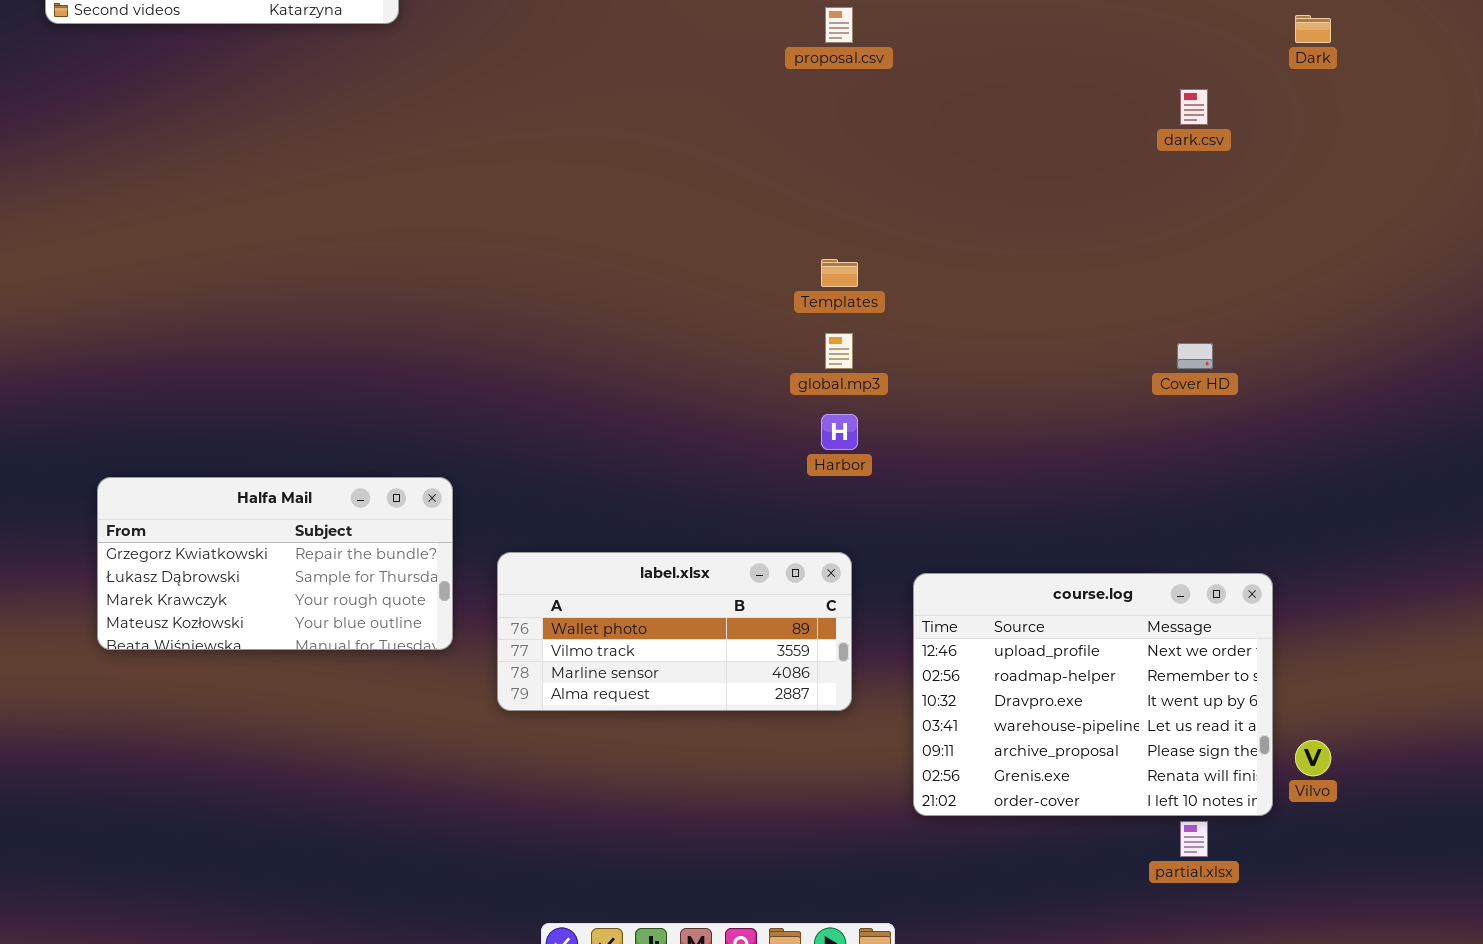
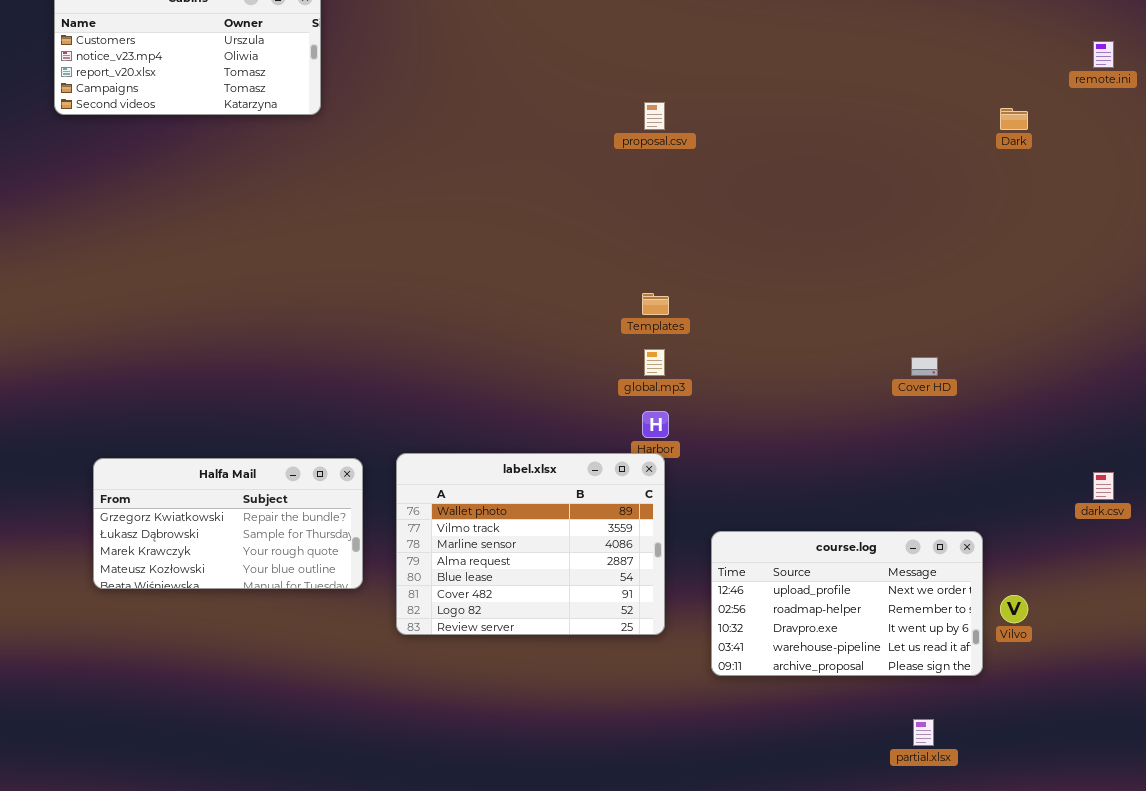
dark.csv: [1180,89,1208,125] -> [1093,472,1114,500], moved
label.xlsx: [497,552,852,711] -> [396,453,665,635], resized
course.log: [913,573,1273,816] -> [711,531,983,676], resized
Vilvo: [1295,740,1331,776] -> [1000,595,1028,623], moved

